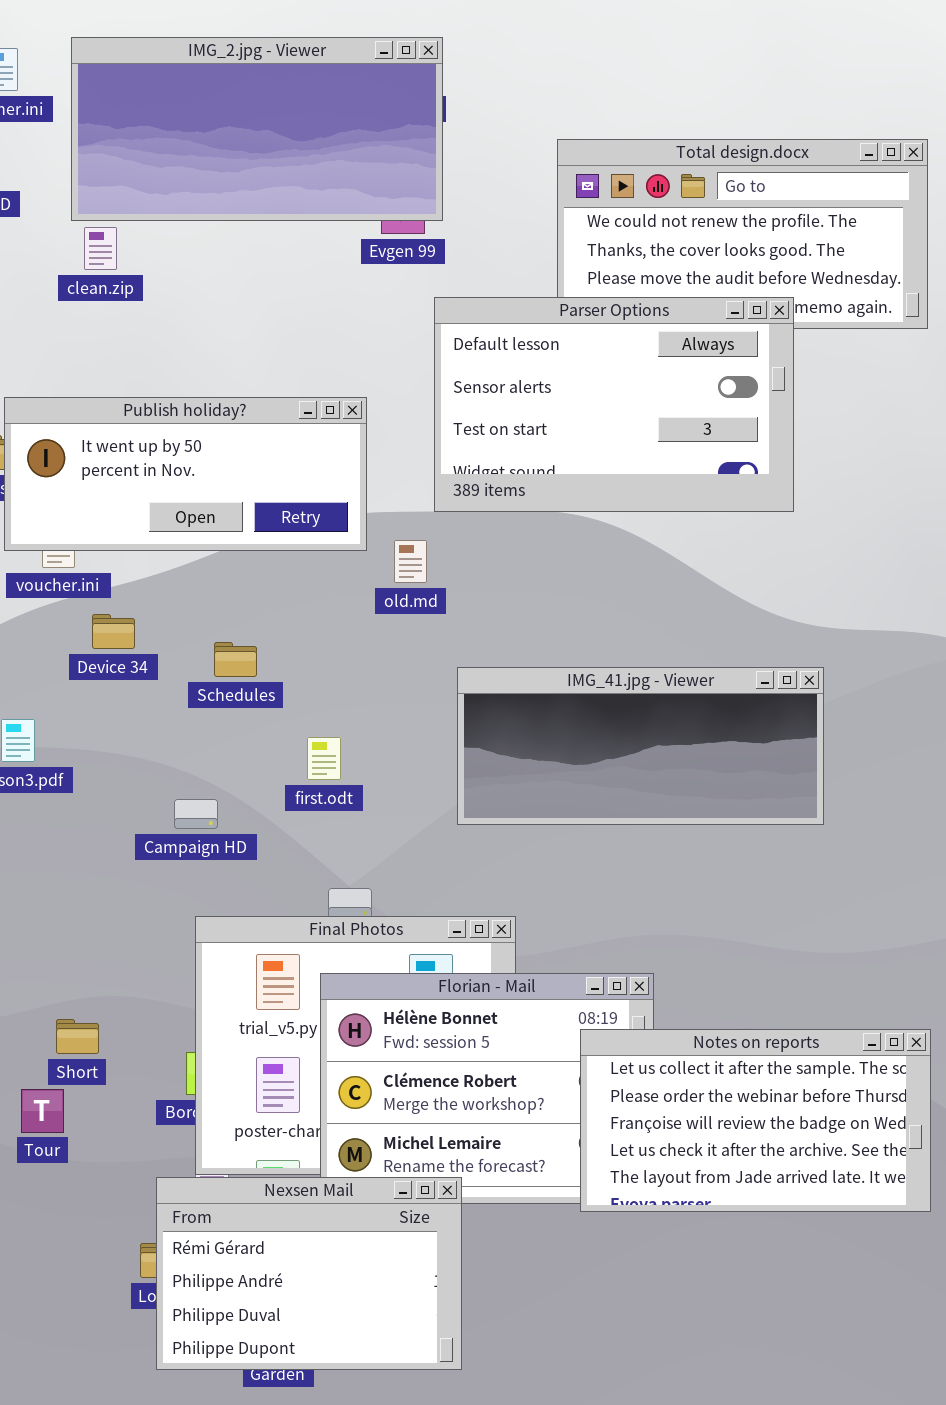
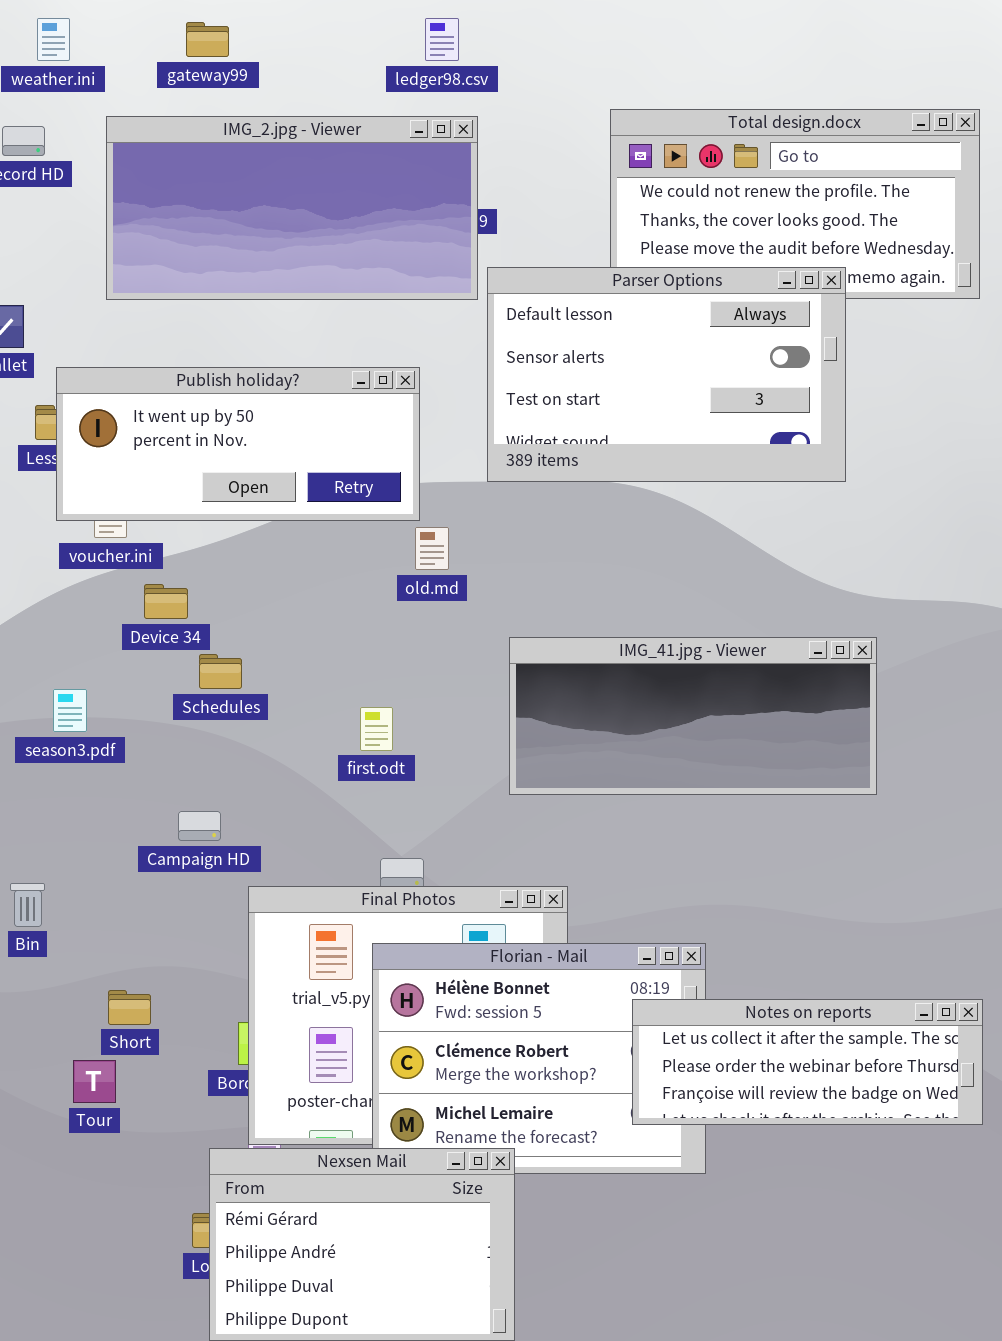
IMG_2.jpg - Viewer: [71,37,443,221] -> [106,116,478,300], moved
old.md: [394,540,427,583] -> [415,527,449,570], moved
Schedules: [214,642,257,677] -> [199,654,242,689], moved
Campaign HD: [174,799,218,829] -> [178,811,221,841], moved
Notes on reports: [580,1029,931,1212] -> [632,999,983,1125], resized

